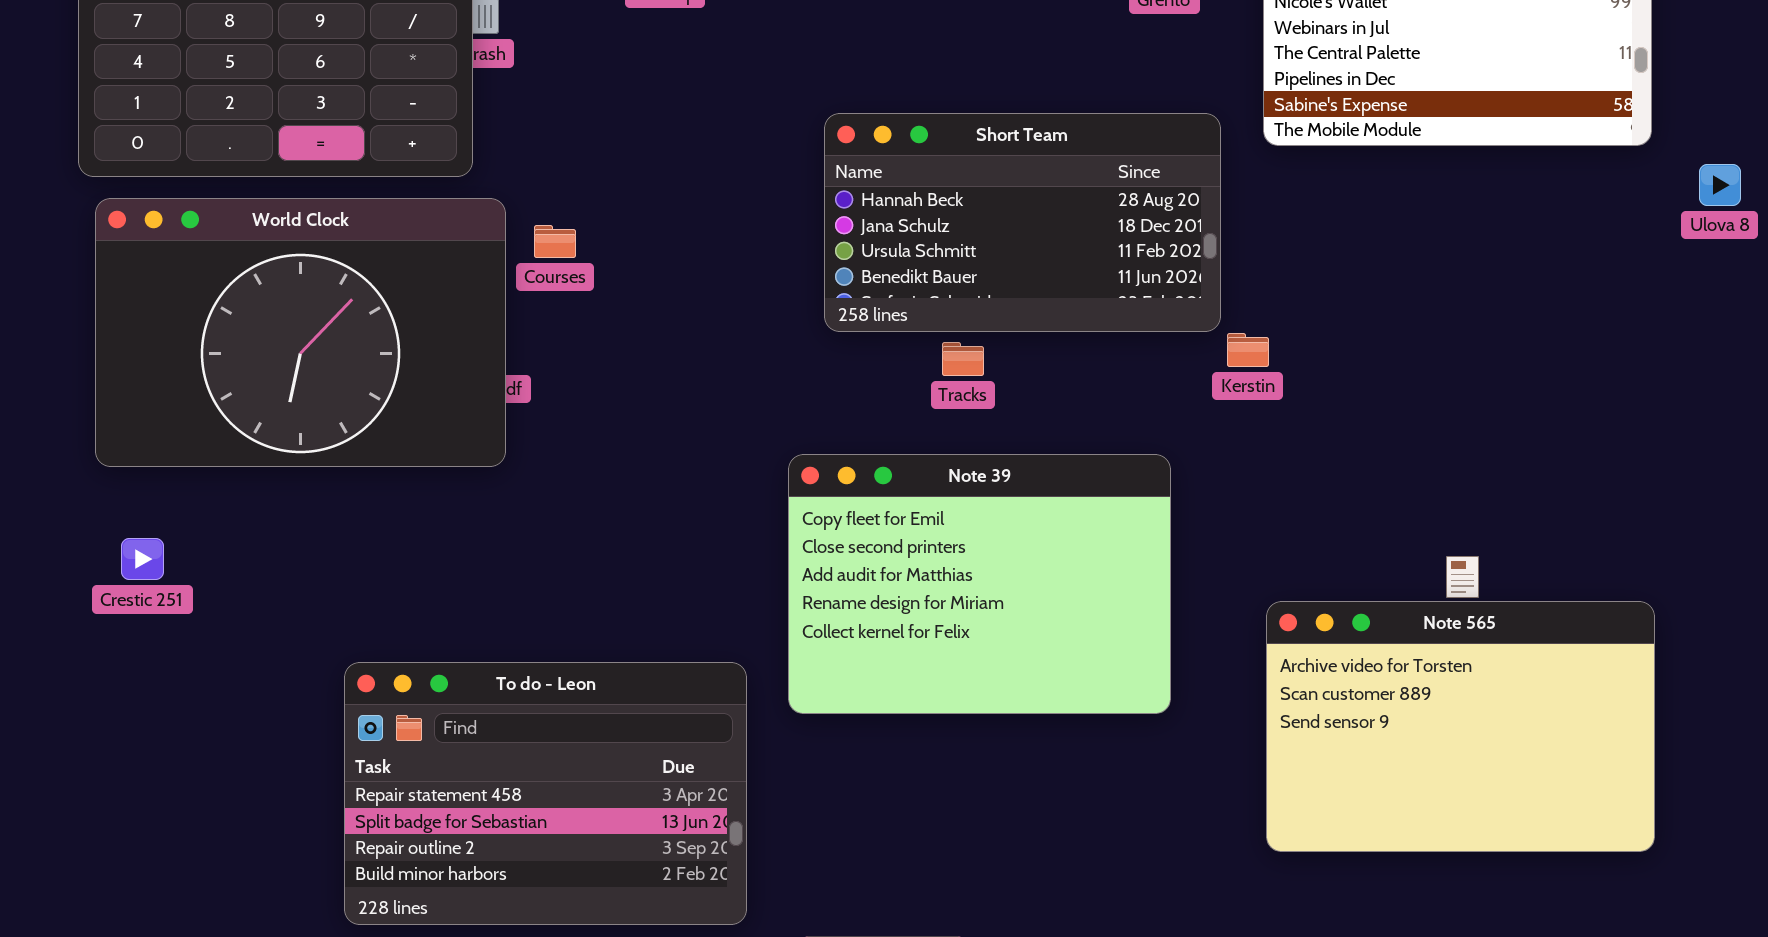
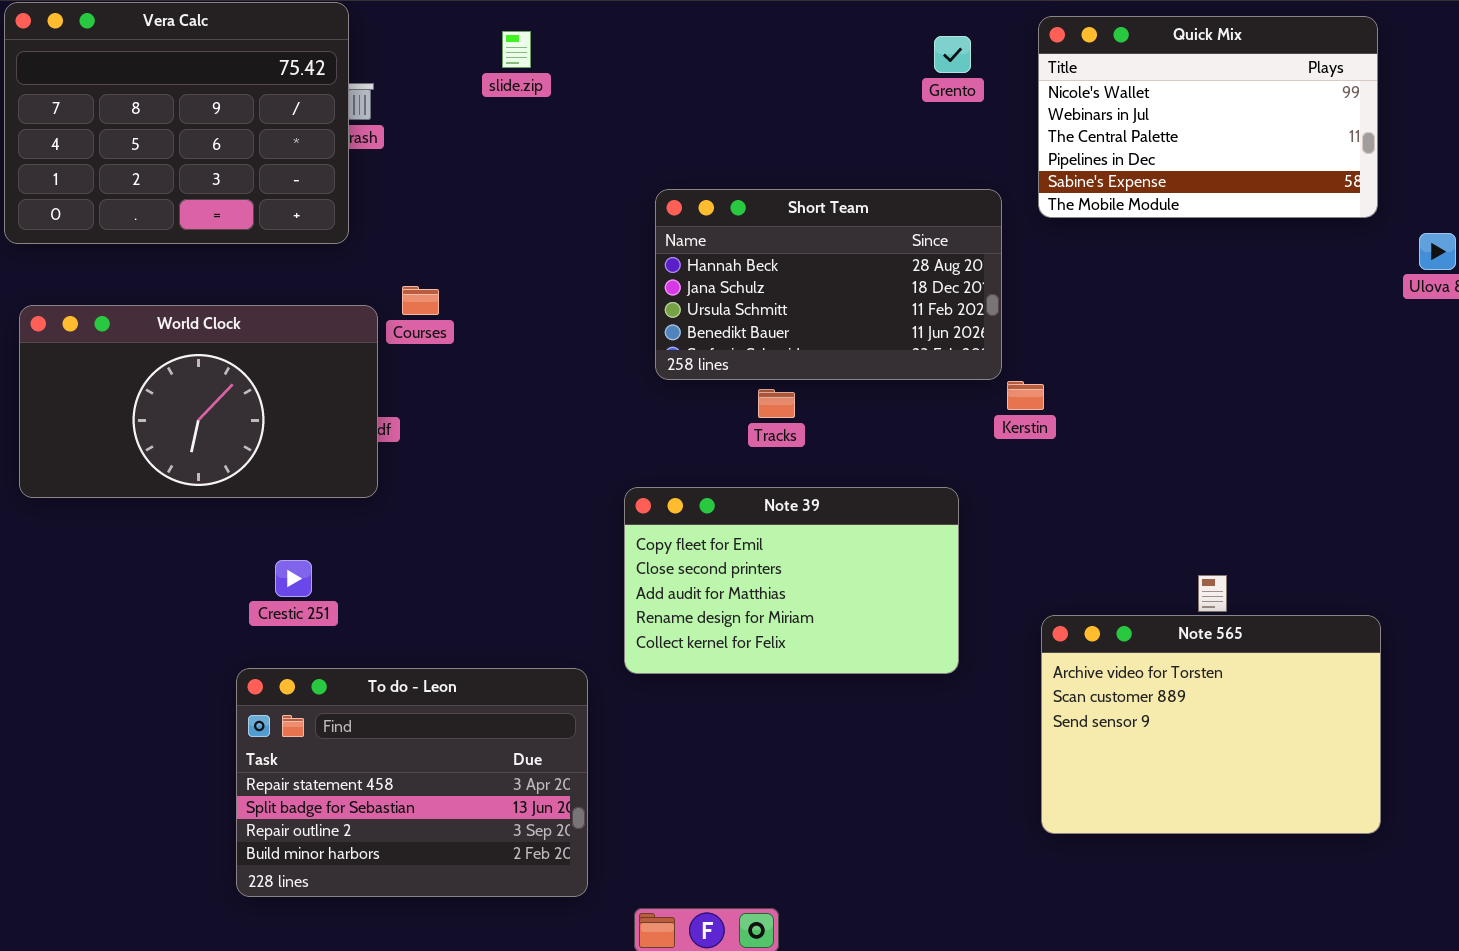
World Clock: [95,198,506,467] -> [19,305,378,498], resized
Note 39: [788,454,1171,714] -> [624,487,959,674], resized
Crestic 251: [121,538,164,580] -> [275,560,312,597], moved

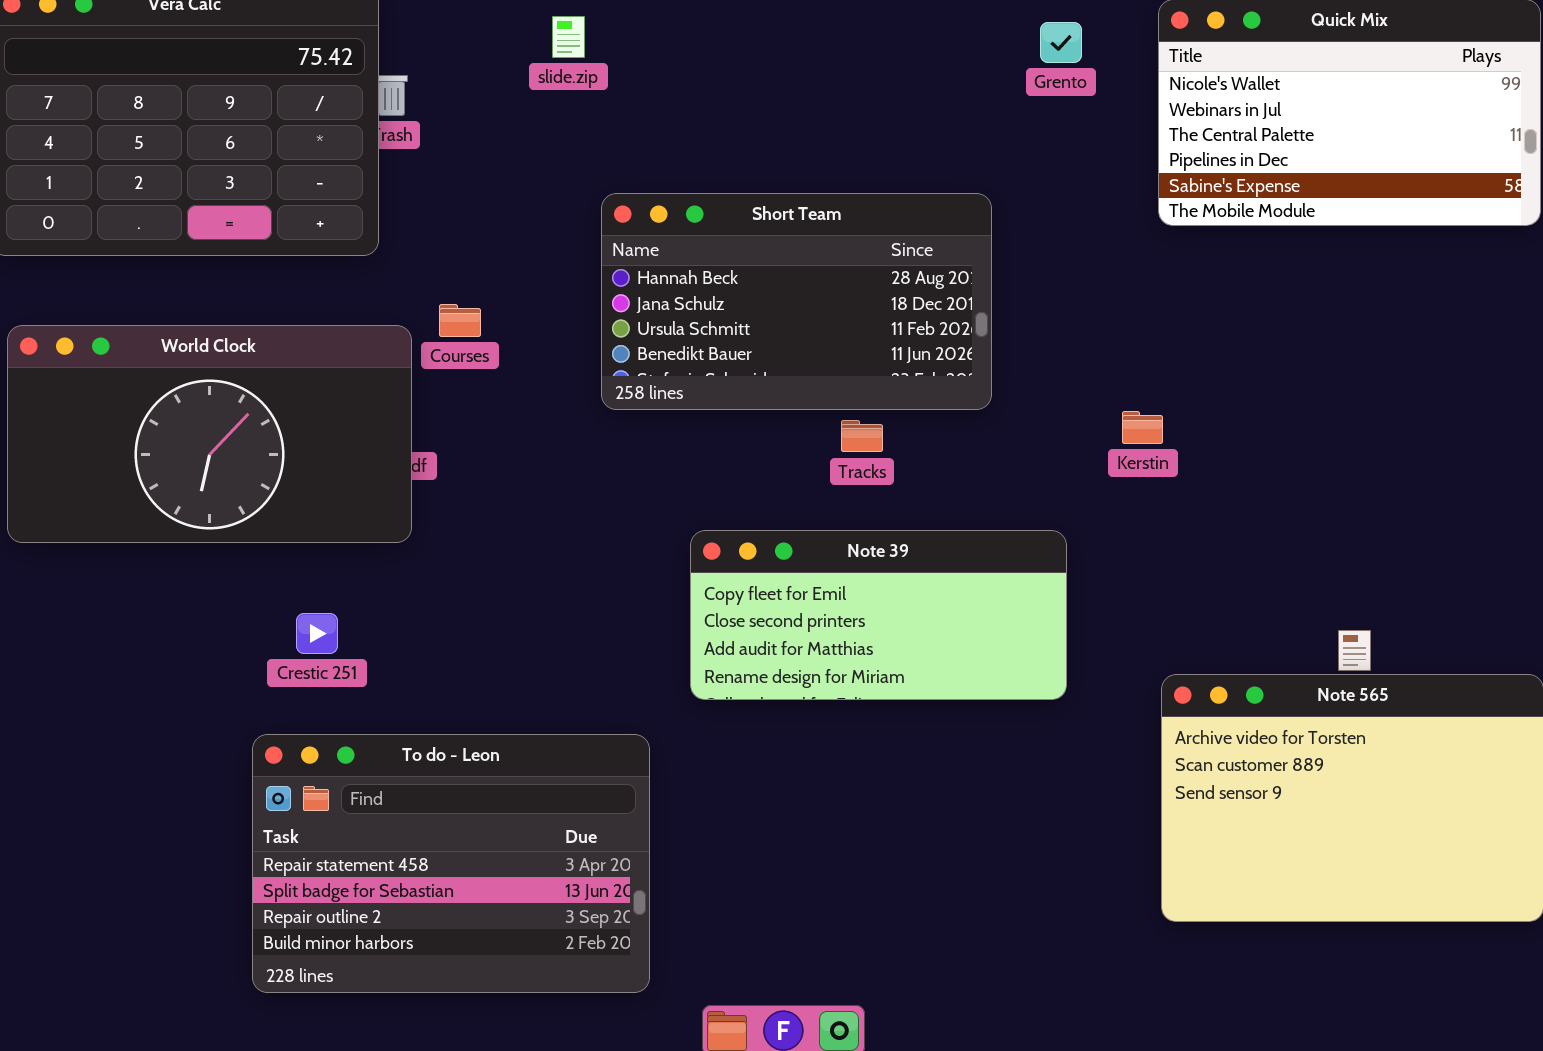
Short Team: [655,189,1002,380] -> [601,193,992,410], moved
Note 39: [624,487,959,674] -> [690,530,1067,700], resized

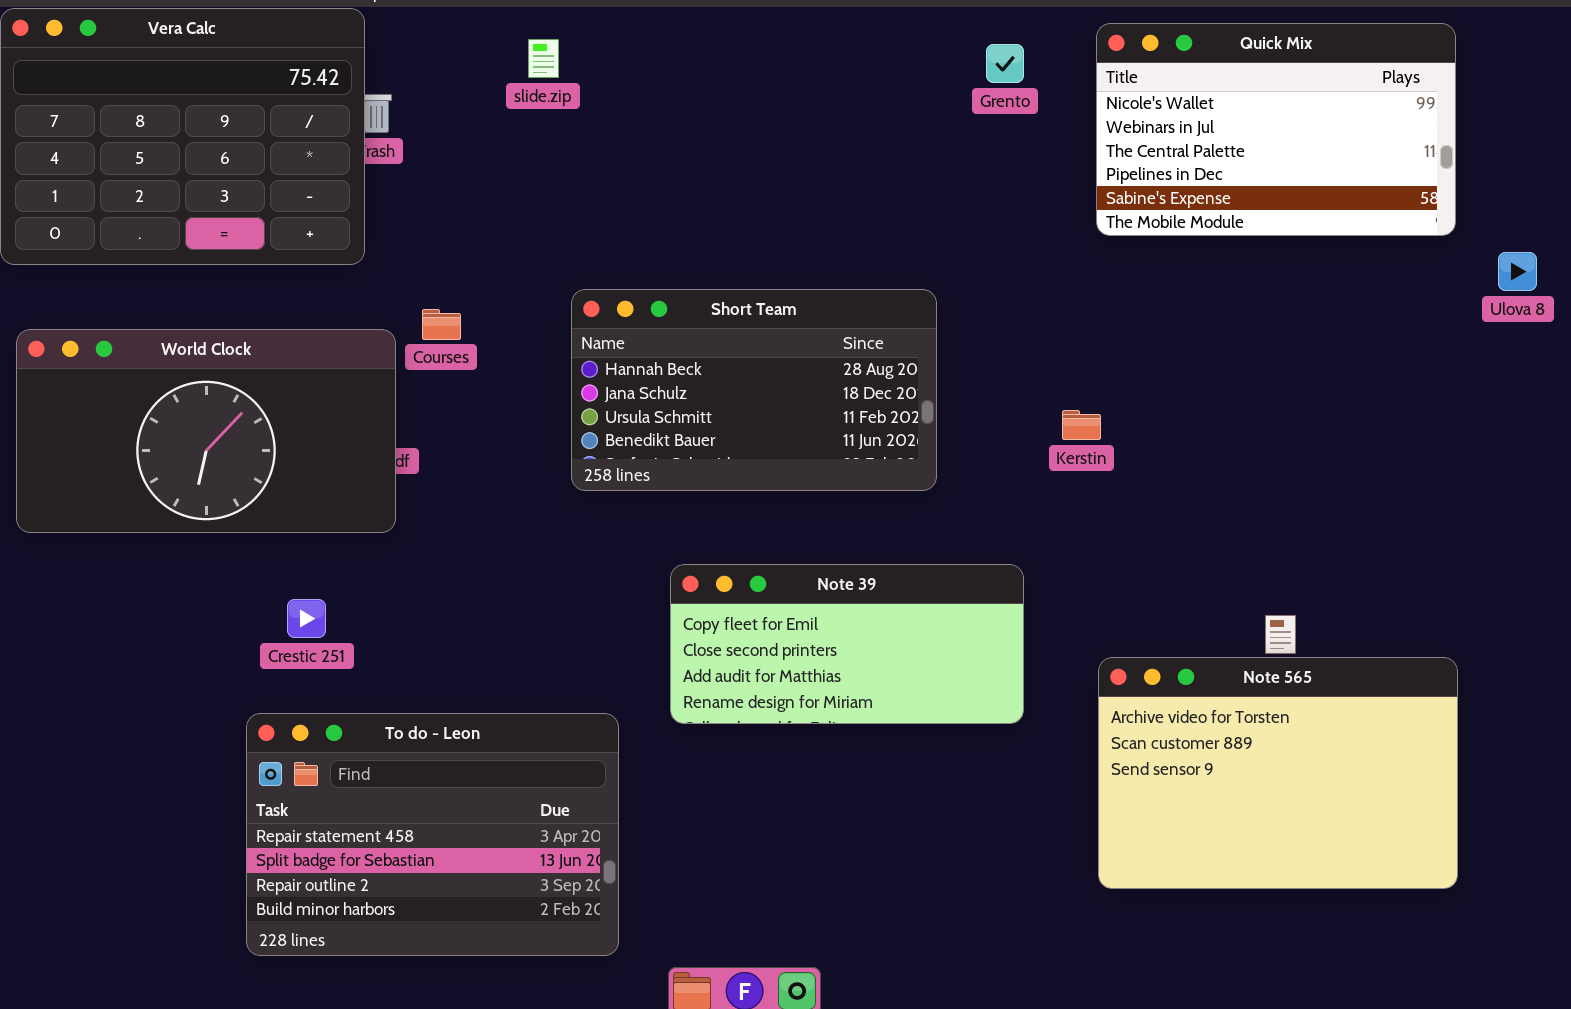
Short Team: [601,193,992,410] -> [571,289,937,491], moved
Note 39: [690,530,1067,700] -> [670,564,1024,724], moved

